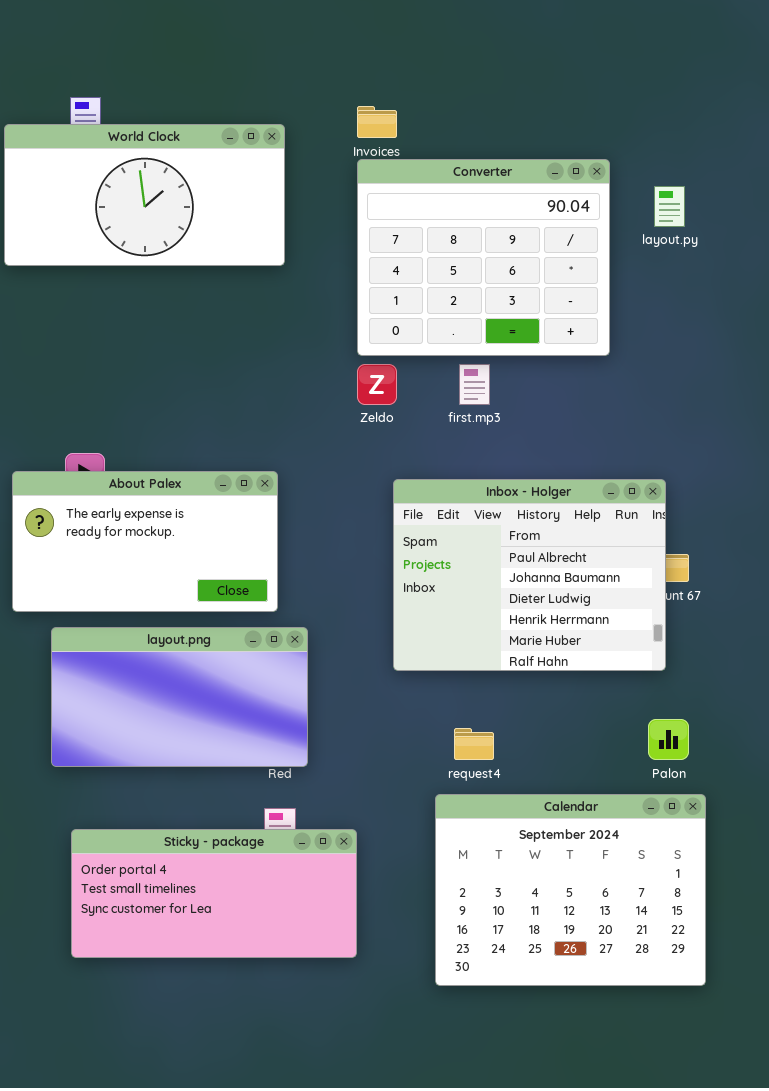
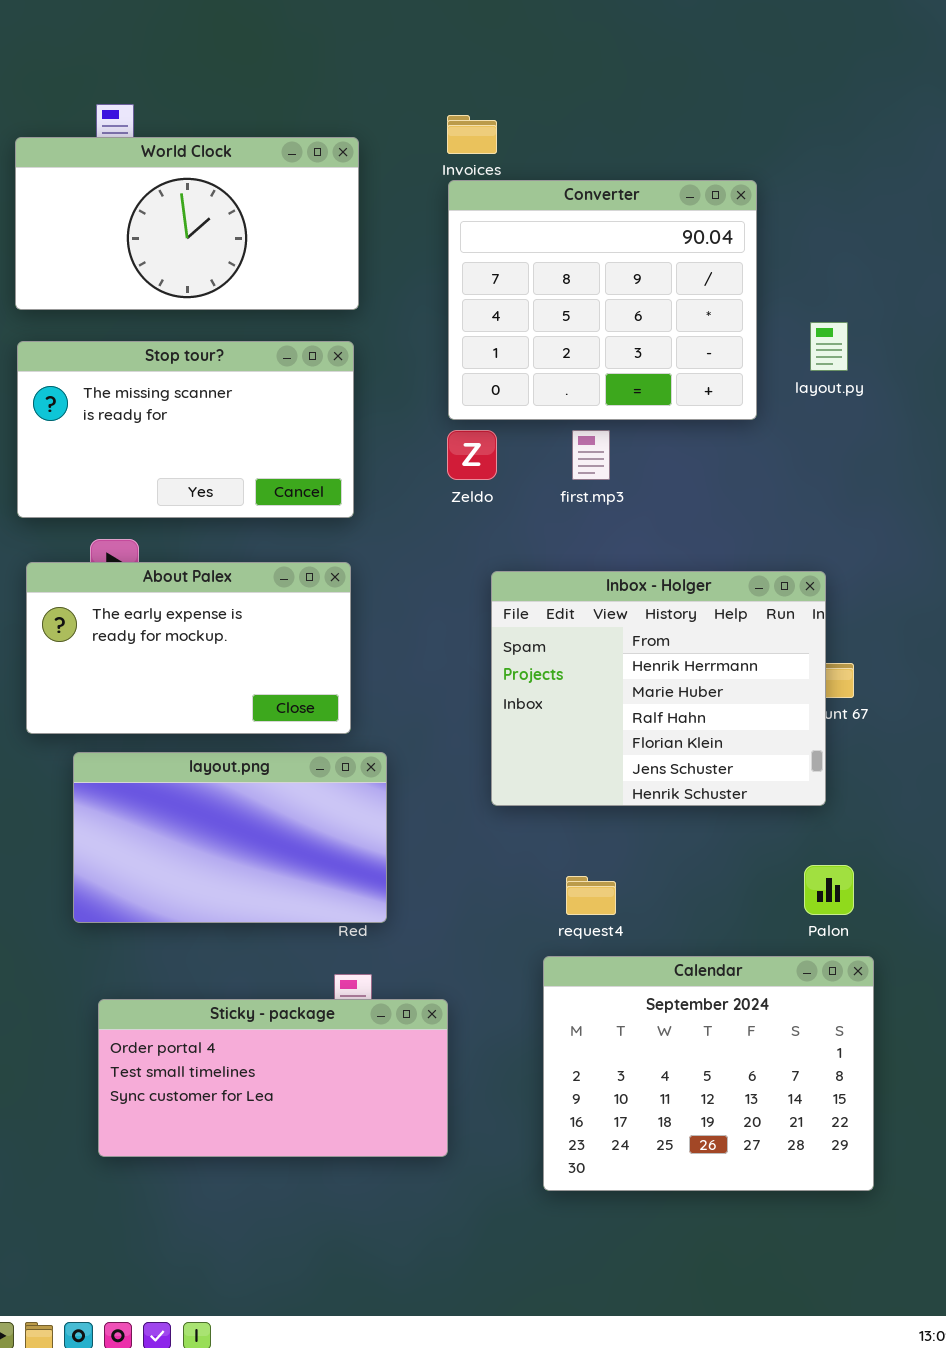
layout.py: [654,186,685,227] -> [810,322,848,371], moved
Stop tour?: none -> [17,341,354,518], opened
Inbox - Holger: [393,479,666,671] -> [491,571,826,806], scrolled down 3 rows

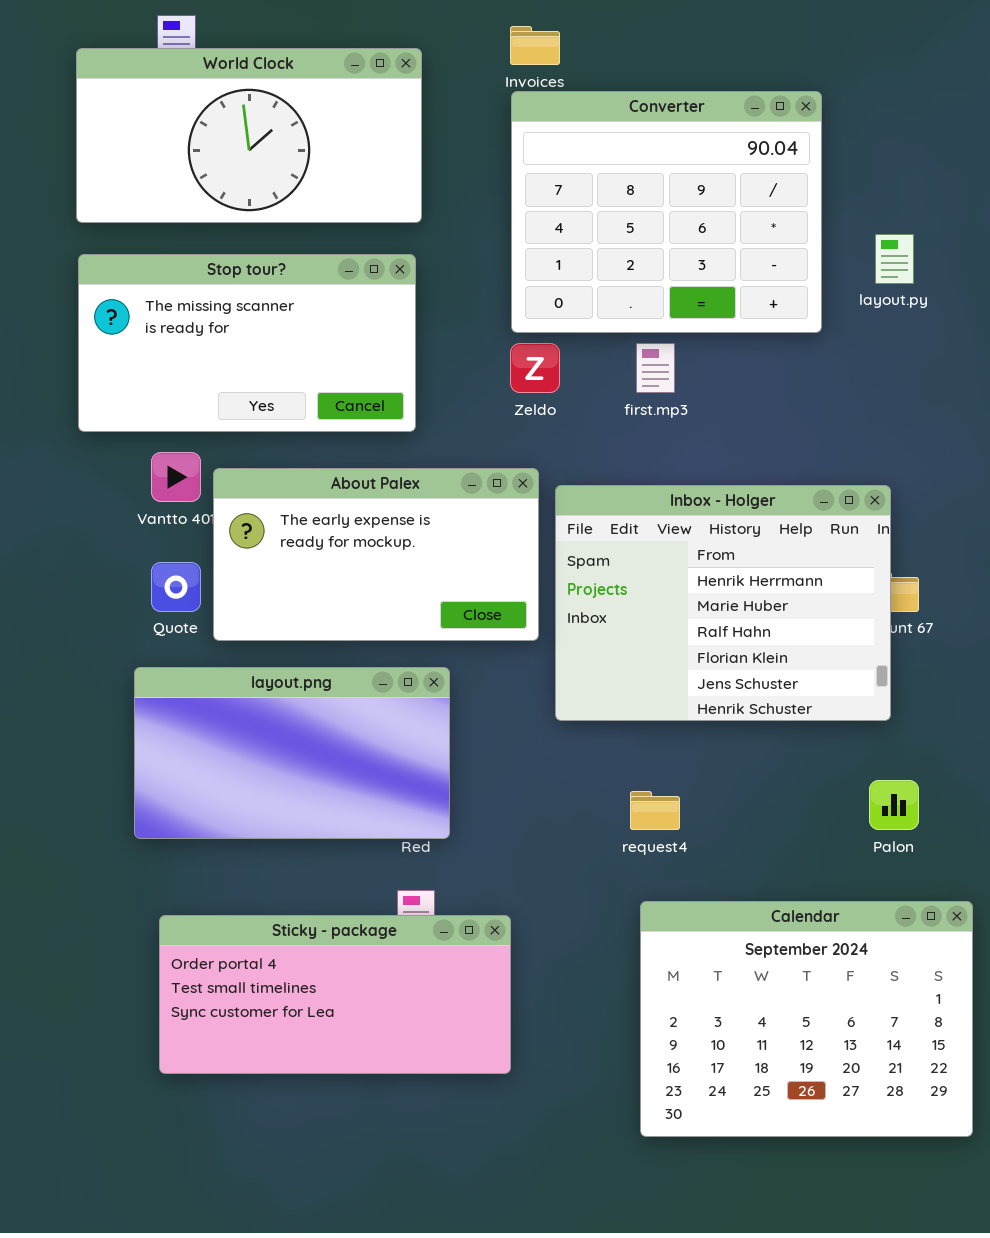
About Palex: [26,562,351,734] -> [213,468,539,641], moved
Calendar: [543,956,874,1191] -> [640,901,973,1137], moved

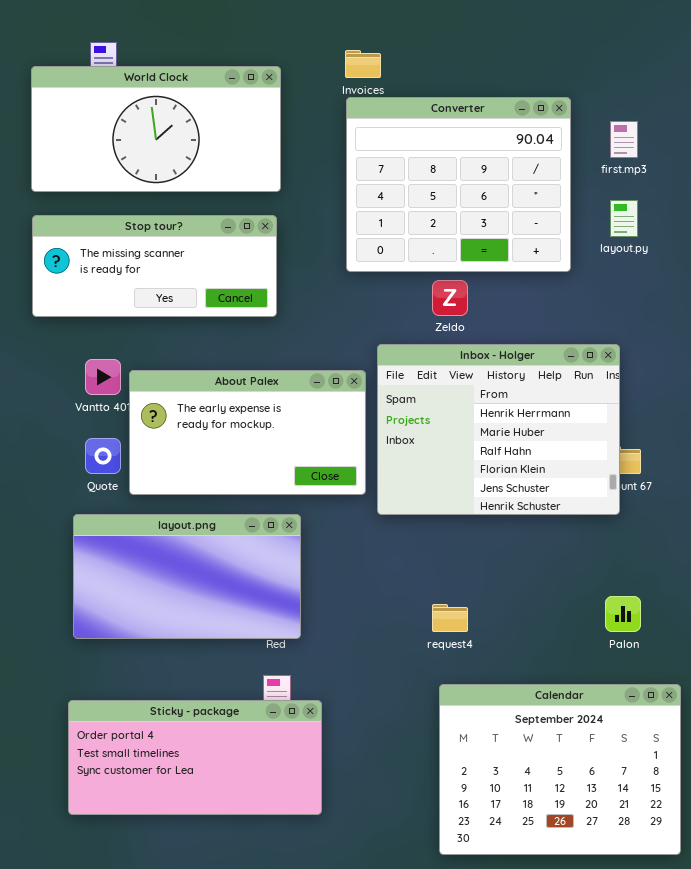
Stop tour?: [78,254,416,432] -> [32,215,277,317], resized
Zeldo: [510,343,560,393] -> [432,280,468,316], moved
first.mp3: [636,343,675,393] -> [610,121,638,158], moved
Inbox - Holger: [555,485,891,721] -> [377,344,620,515], moved
Sticky - package: [159,915,511,1074] -> [68,700,322,815], moved

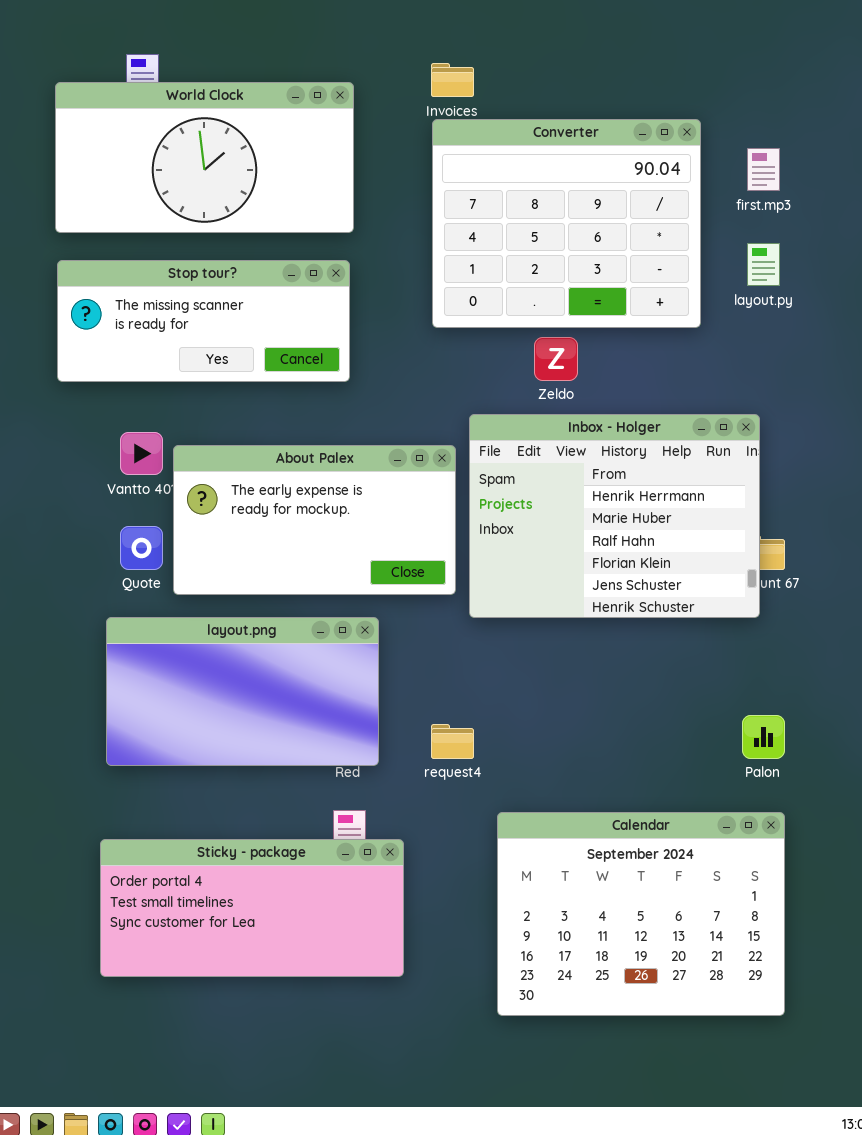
request4: [432,604,468,632] -> [431,724,474,759], moved
Calendar: [439,684,681,855] -> [497,812,785,1016], moved

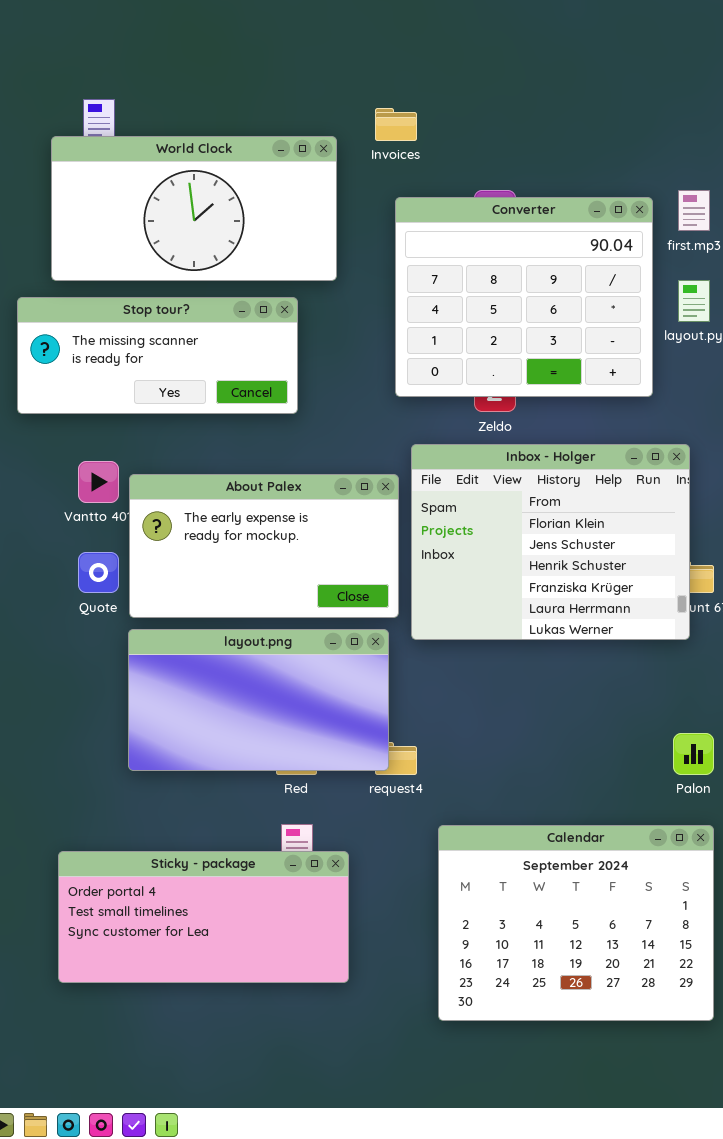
World Clock: [55,82,354,233] -> [51,136,337,281], moved
Converter: [432,119,701,328] -> [395,197,653,397], moved
Inbox - Holger: [469,414,760,618] -> [411,444,690,640], scrolled down 3 rows
layout.png: [106,617,379,766] -> [128,629,389,771], moved

